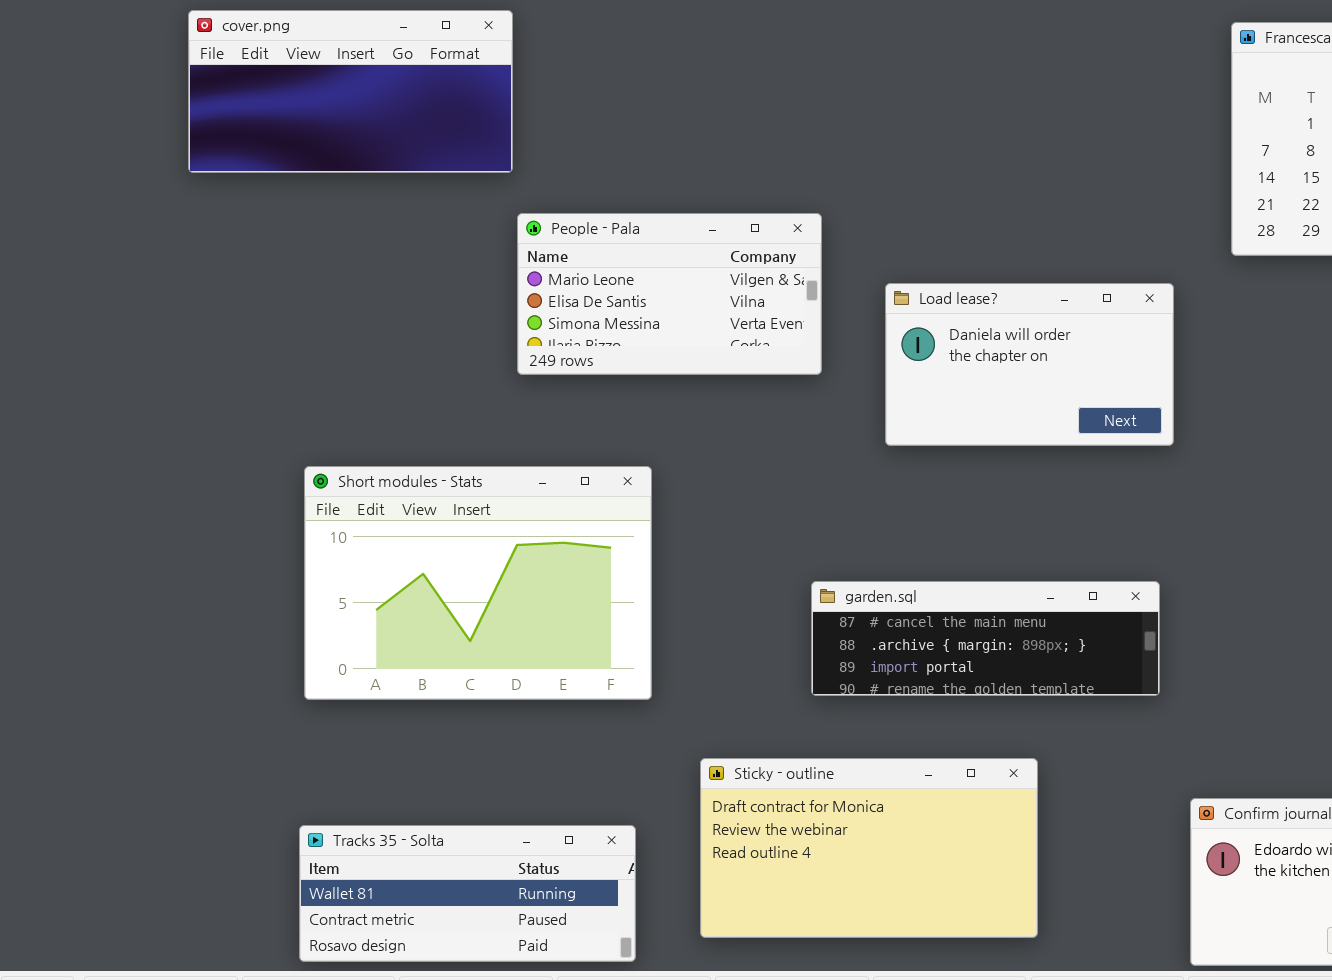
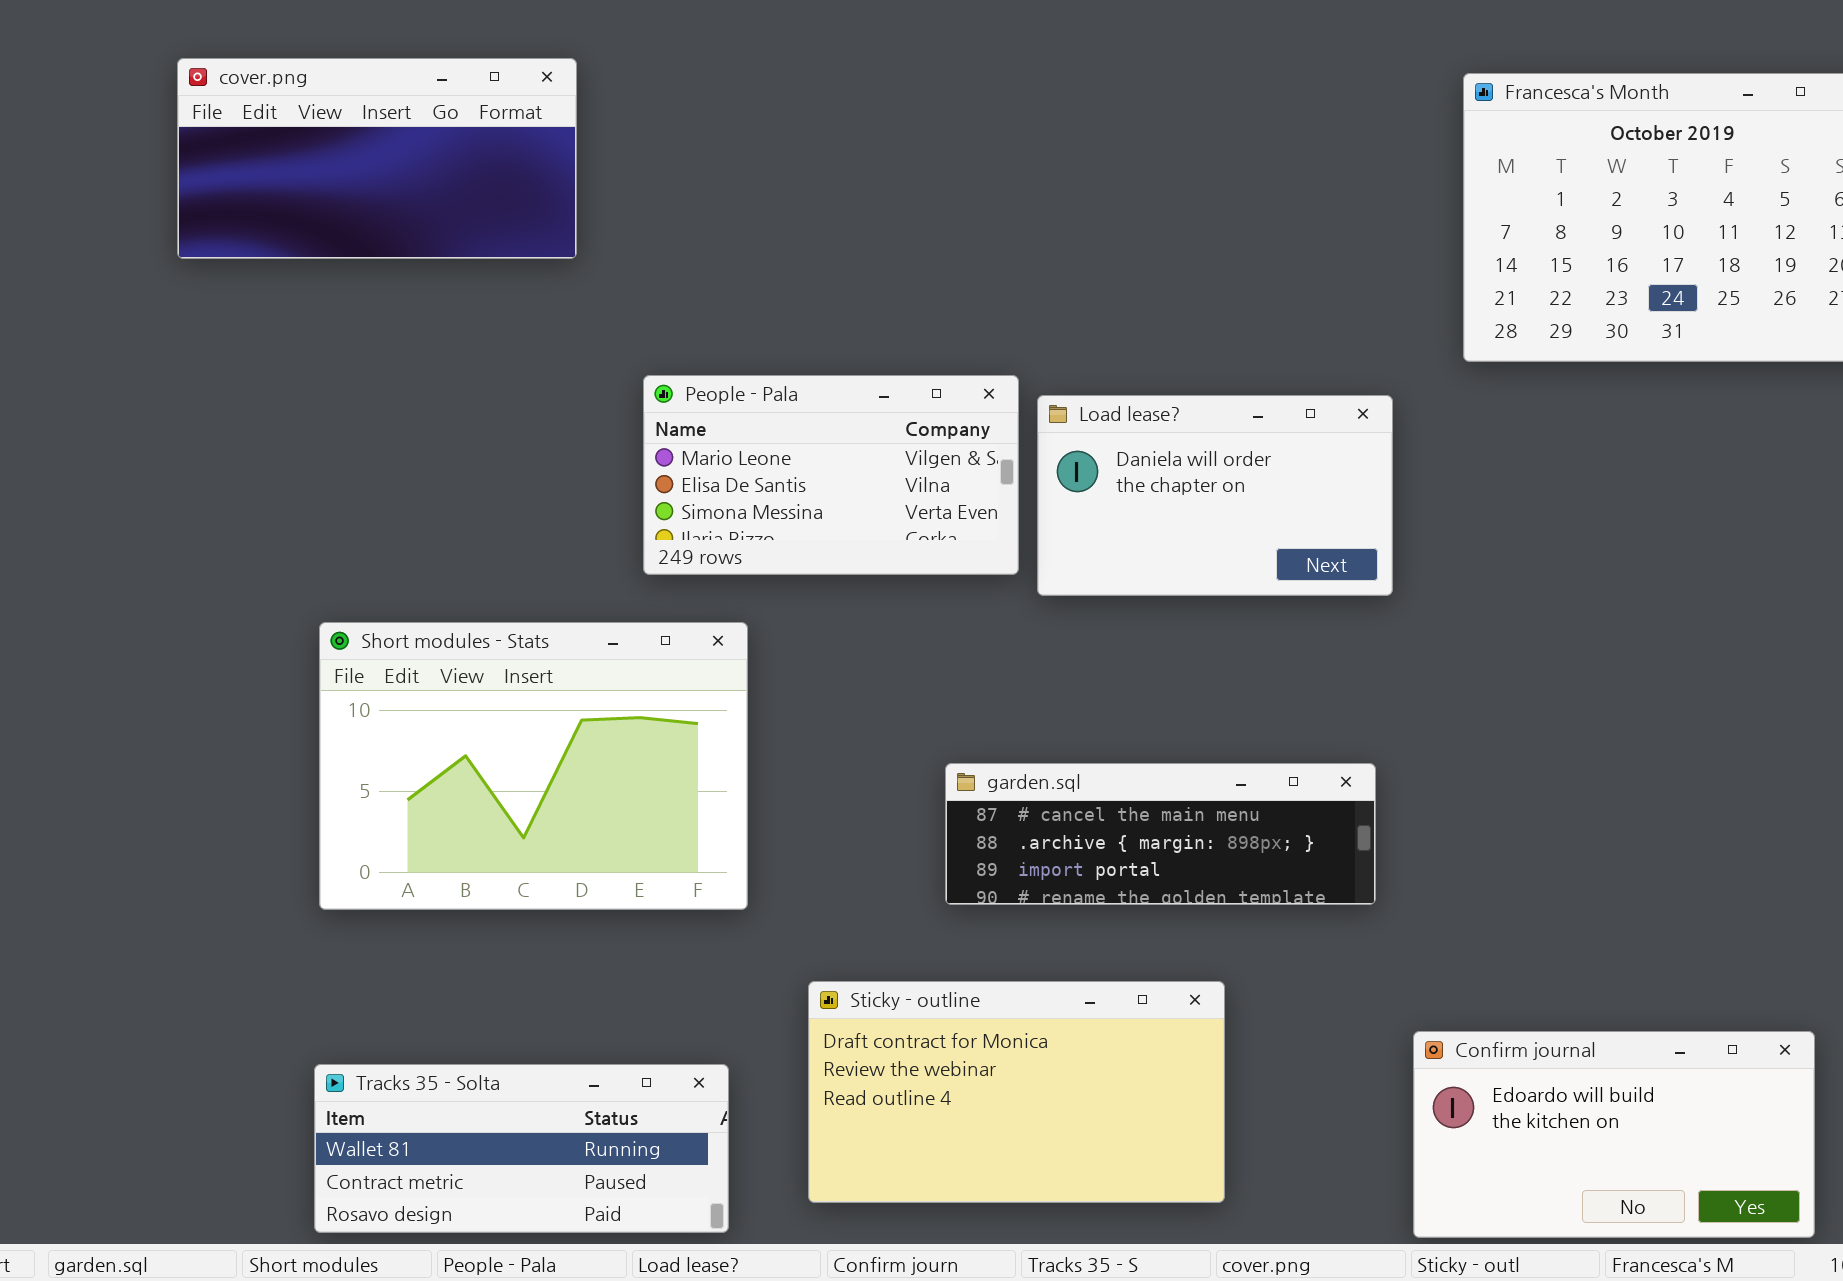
People - Pala: [517,213,822,375] -> [643,375,1019,575], moved

